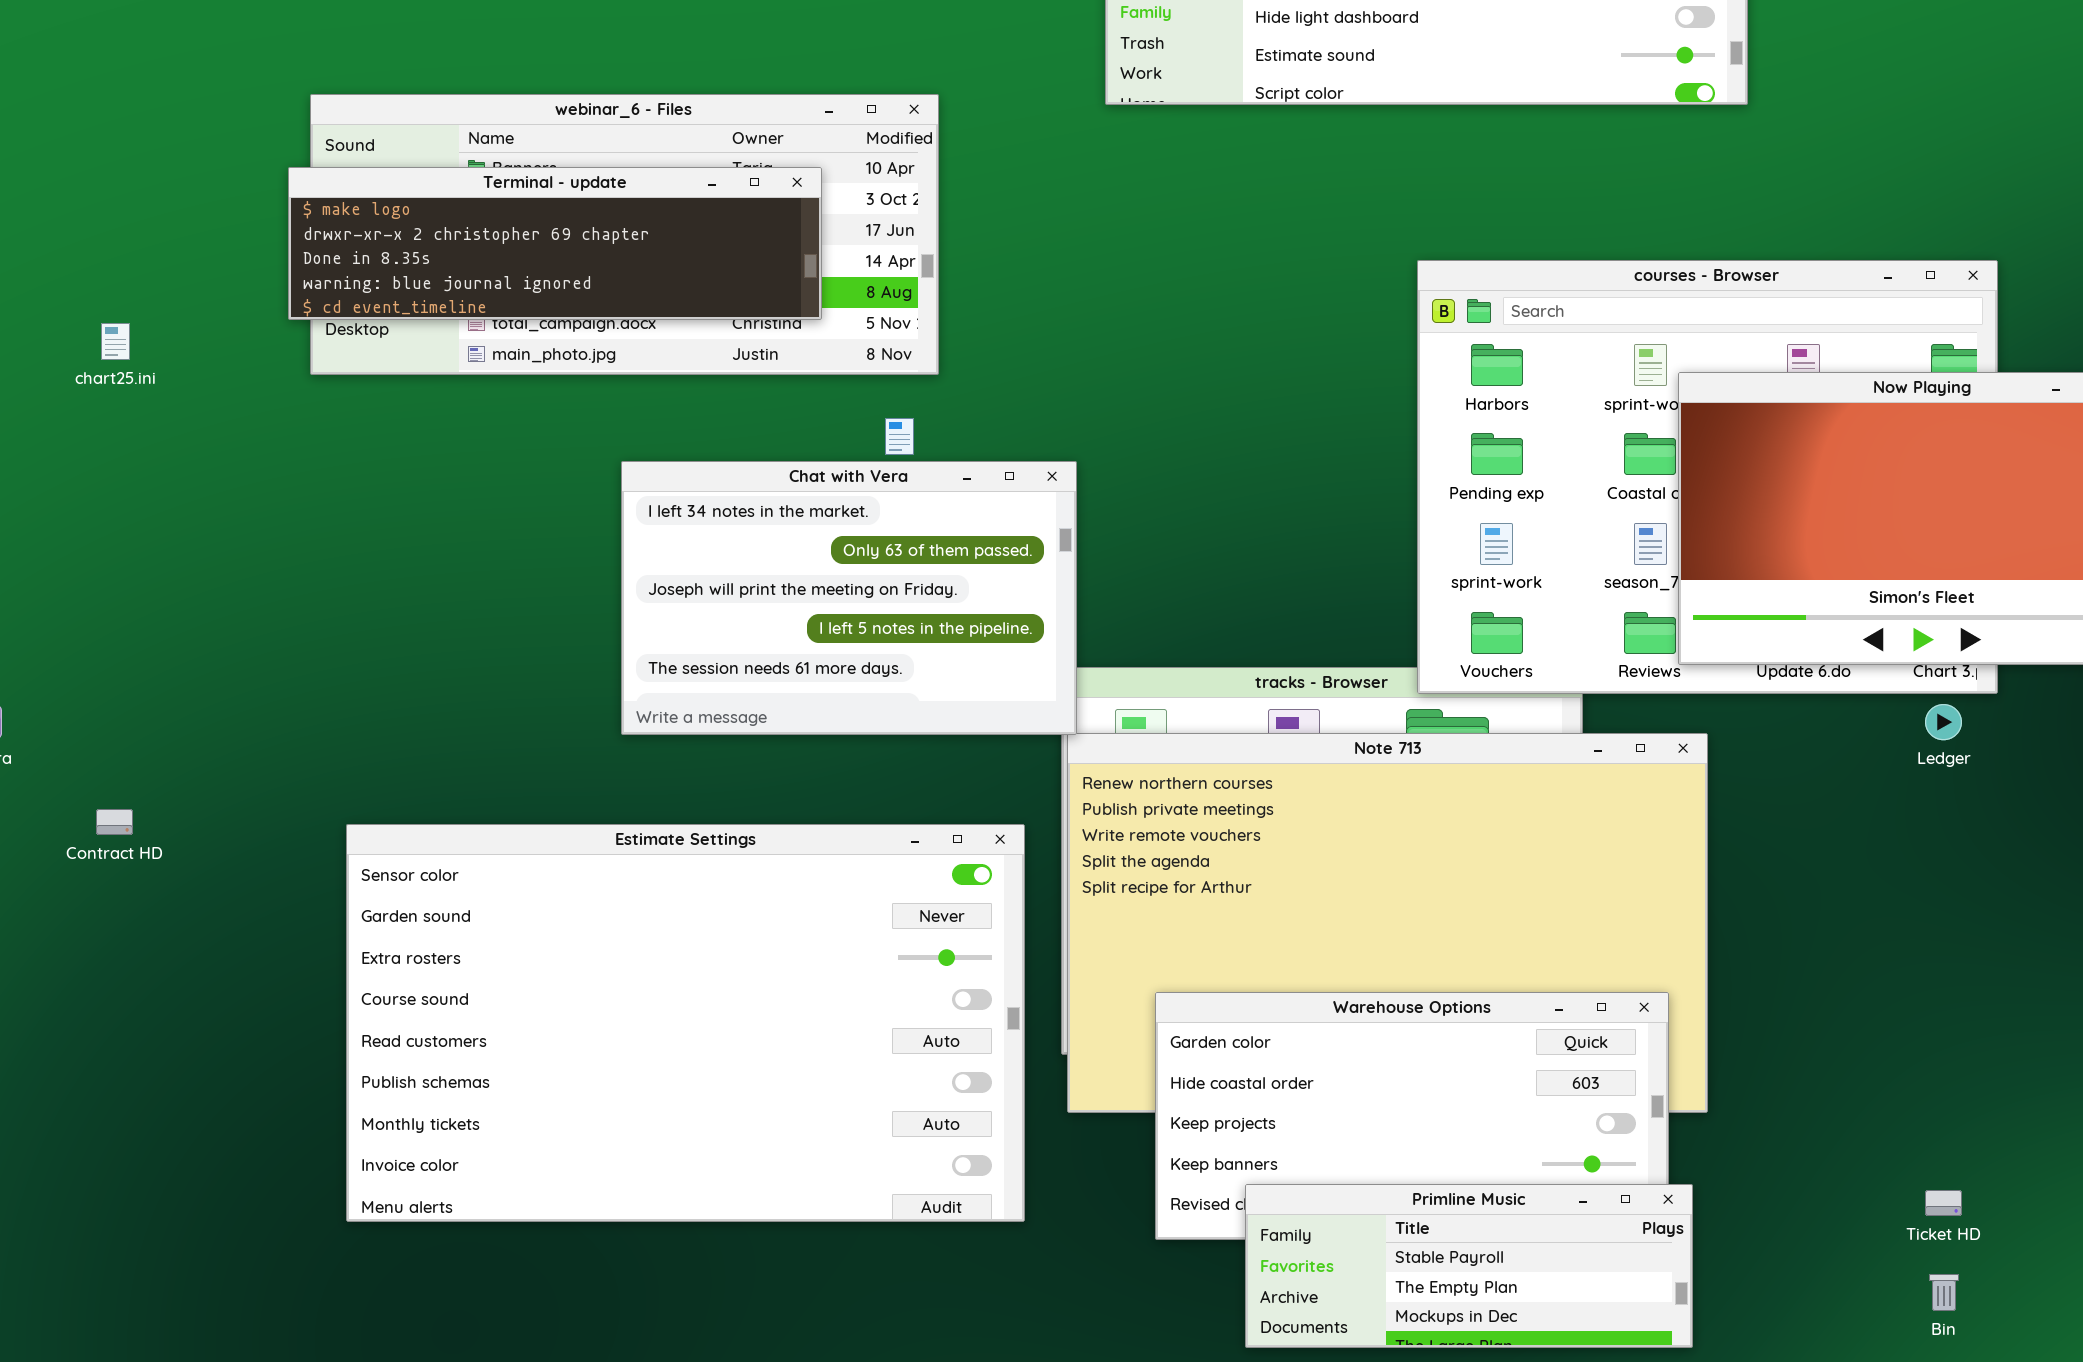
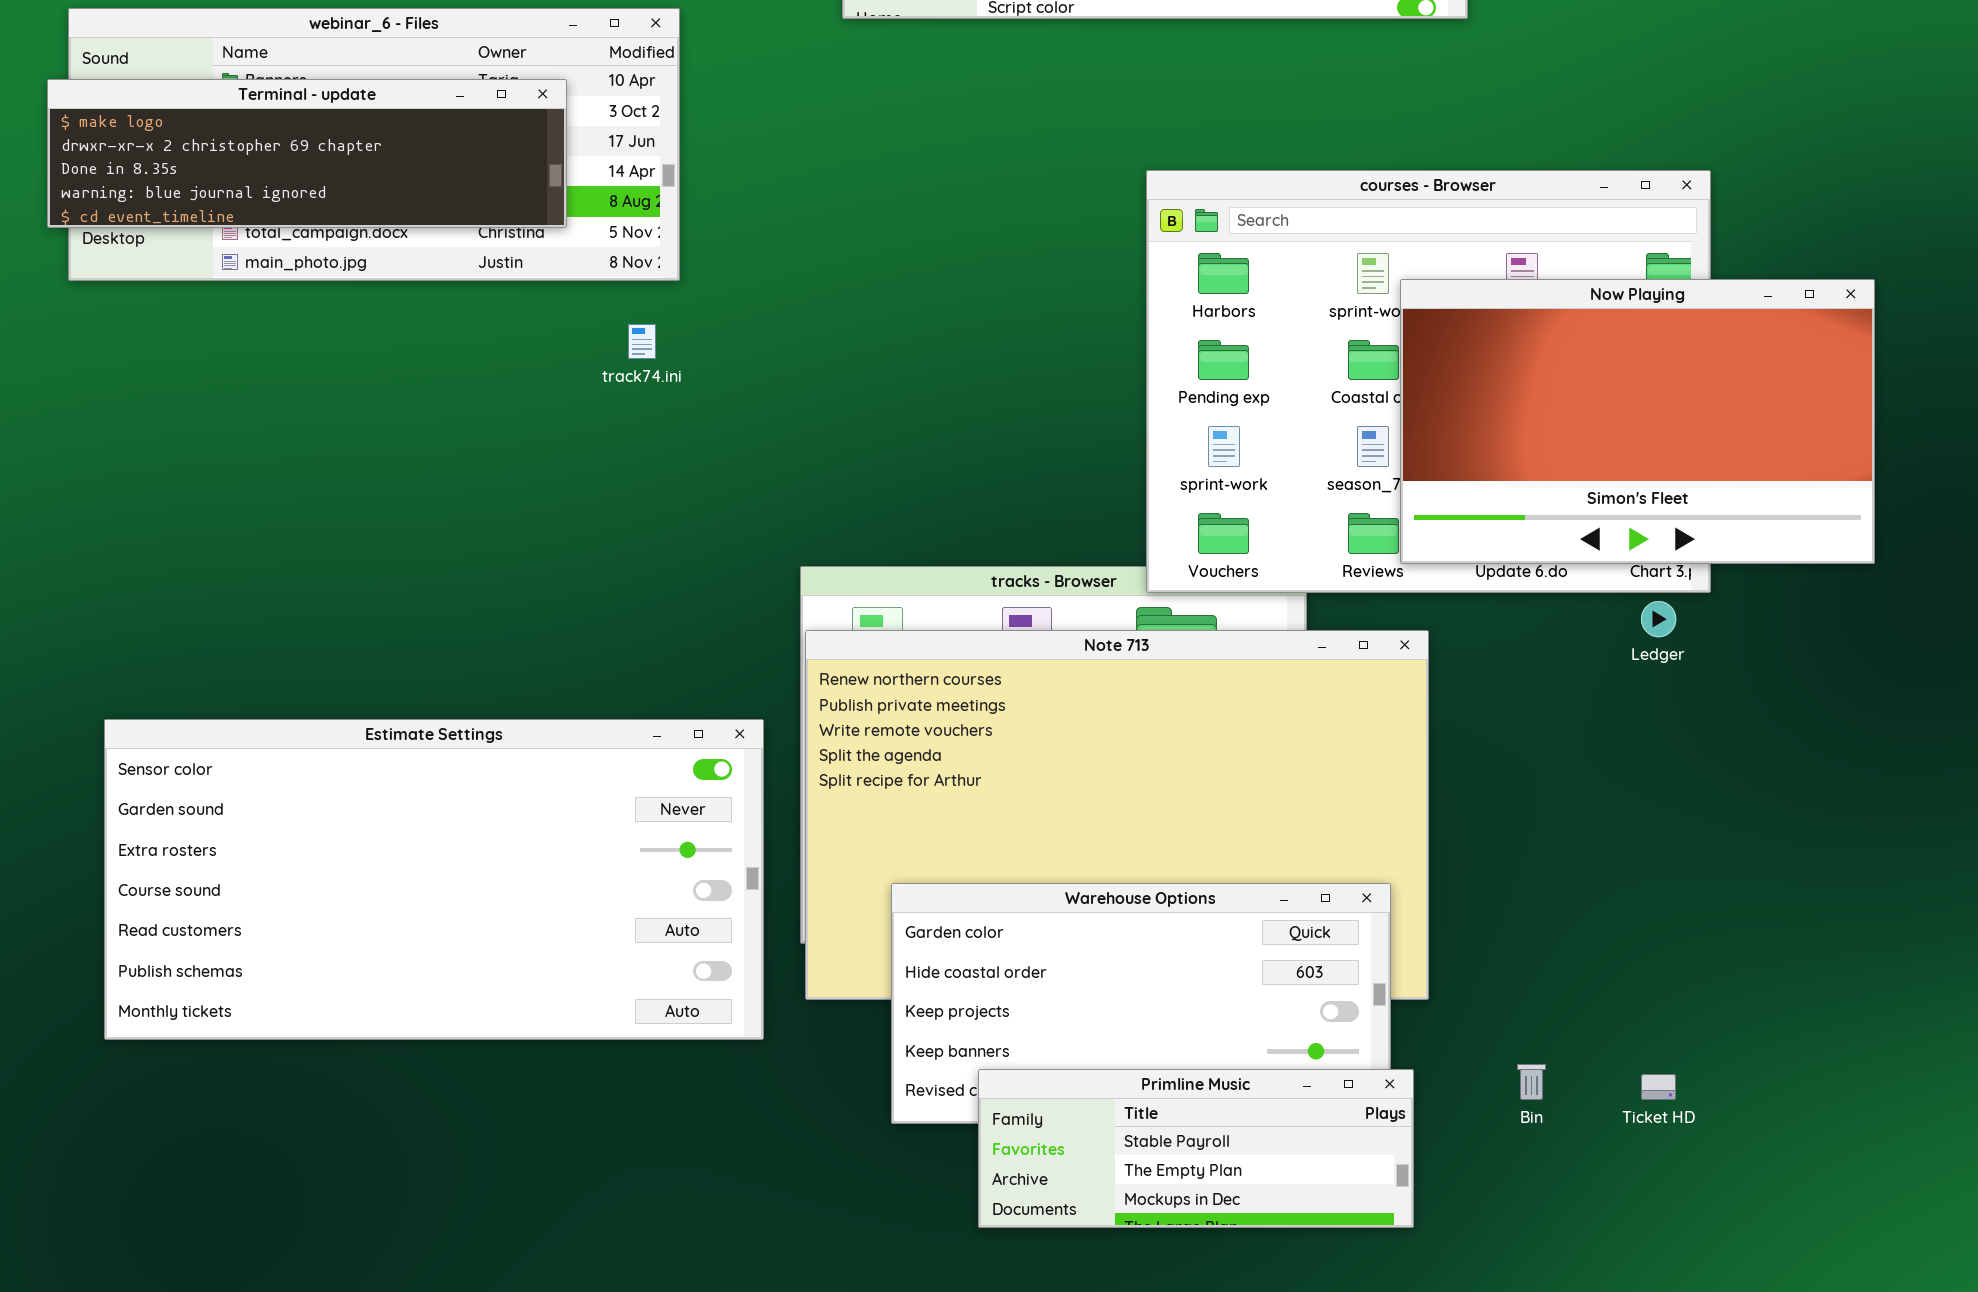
Chat with Vera: [621,461,1077,735] -> none, closed
Estimate Settings: [346,824,1025,1222] -> [104,719,764,1040], resized
Bin: [1929,1274,1959,1311] -> [1517,1064,1546,1100], moved

